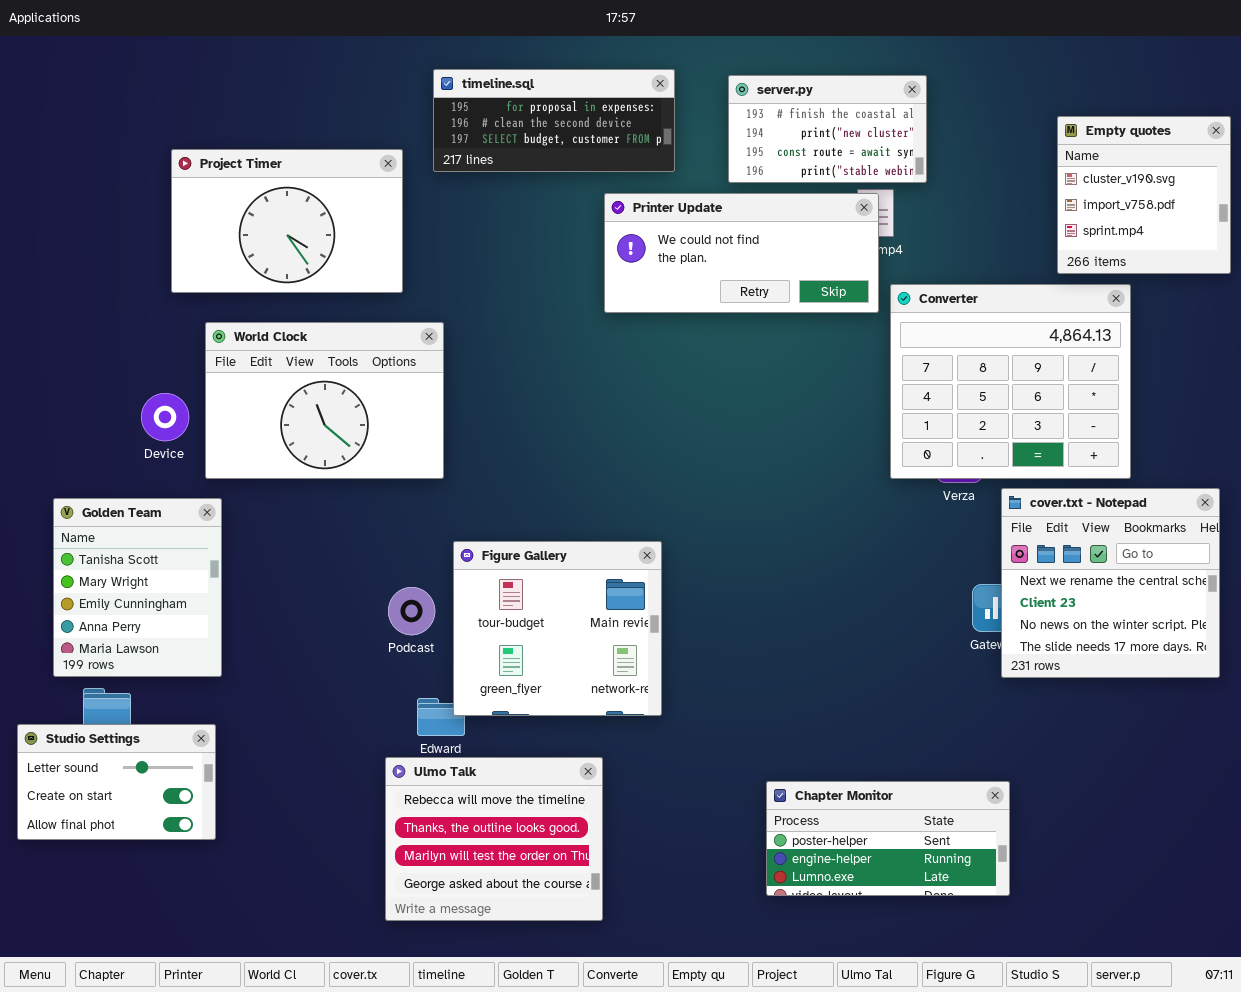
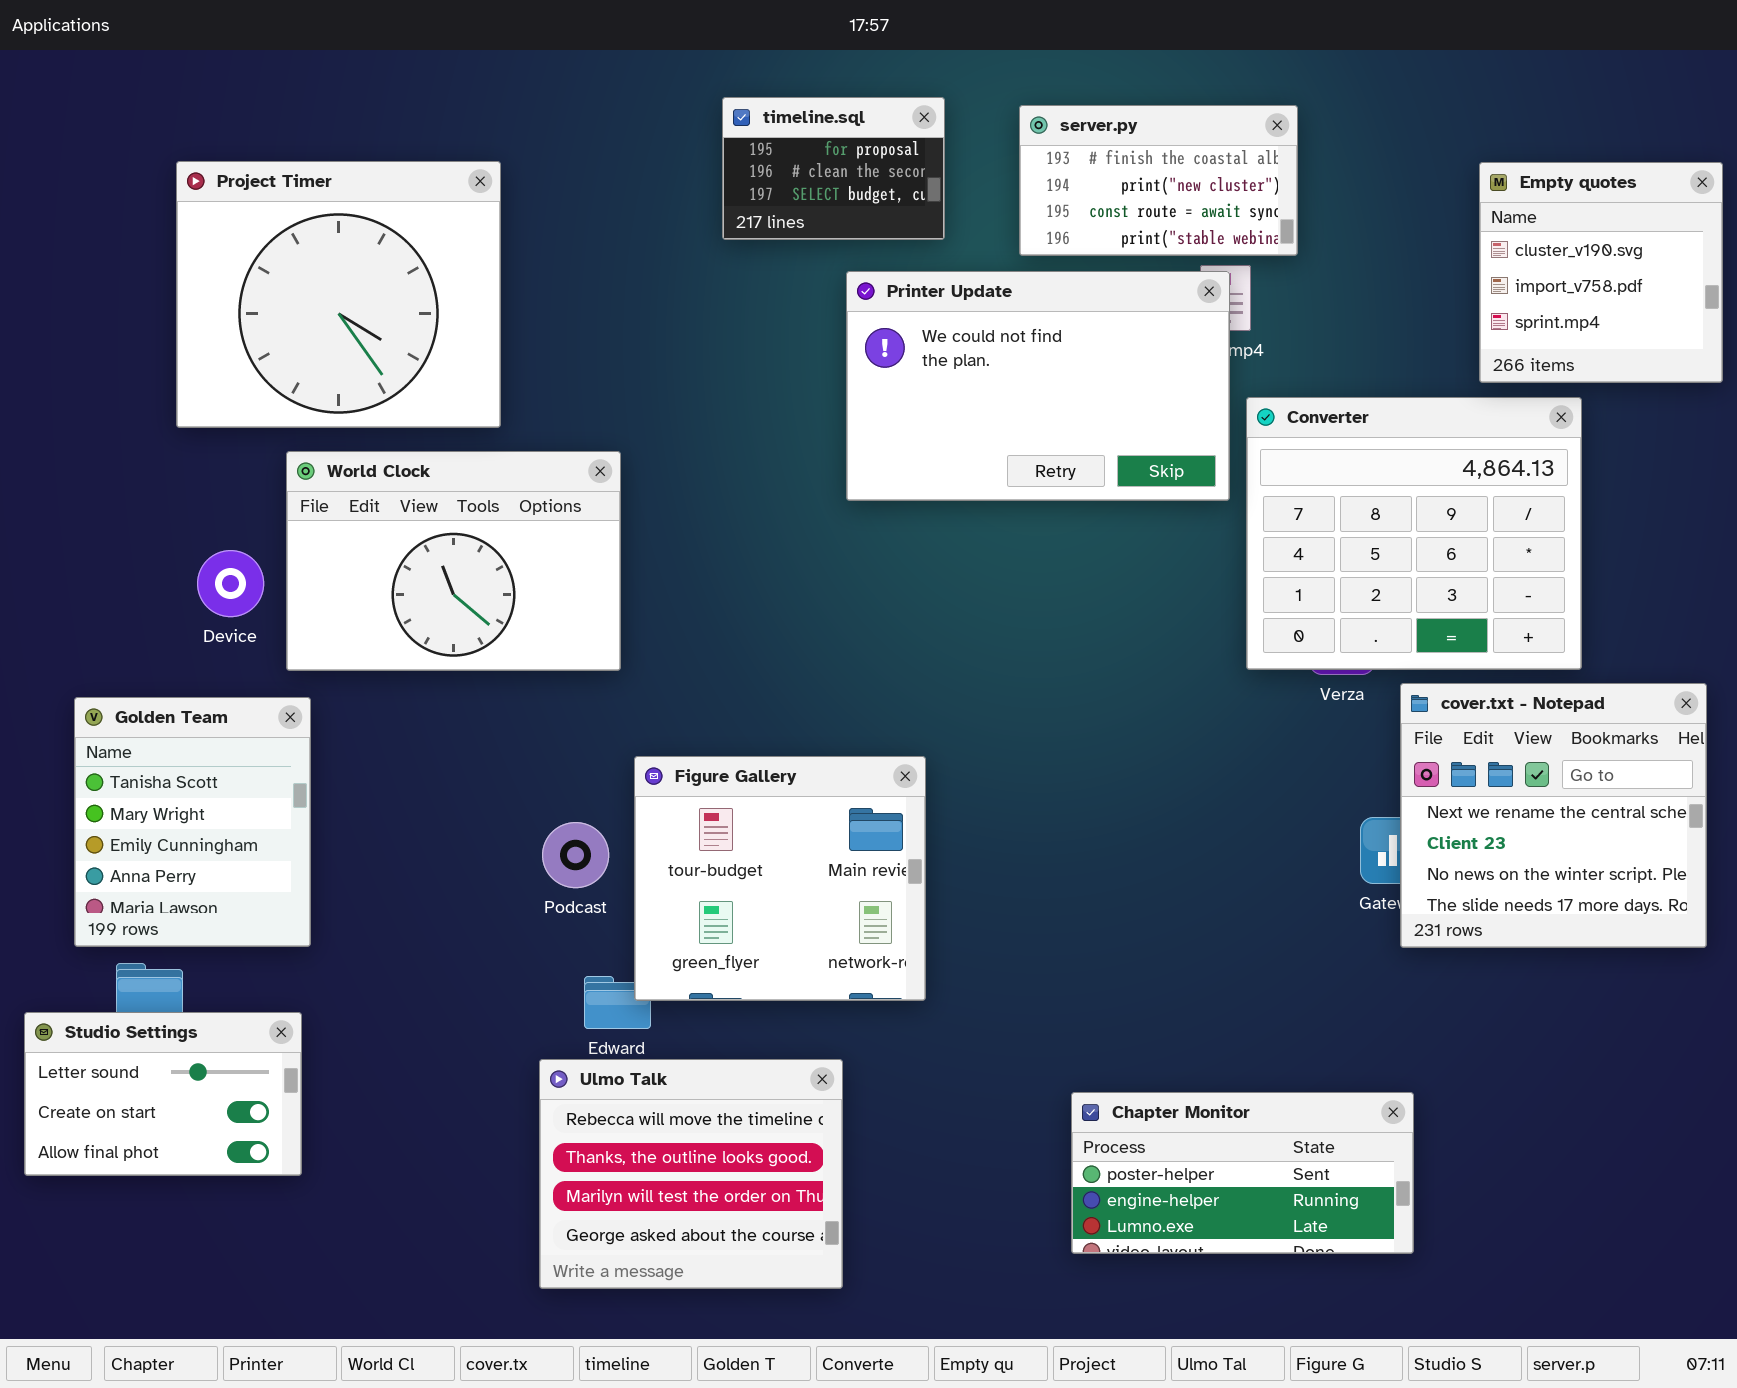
timeline.sql: [433,69,675,172] -> [722,97,945,240], resized
Project Timer: [171,149,403,293] -> [176,161,501,428], moved, resized
Printer Update: [604,193,879,313] -> [846,271,1230,501], resized

